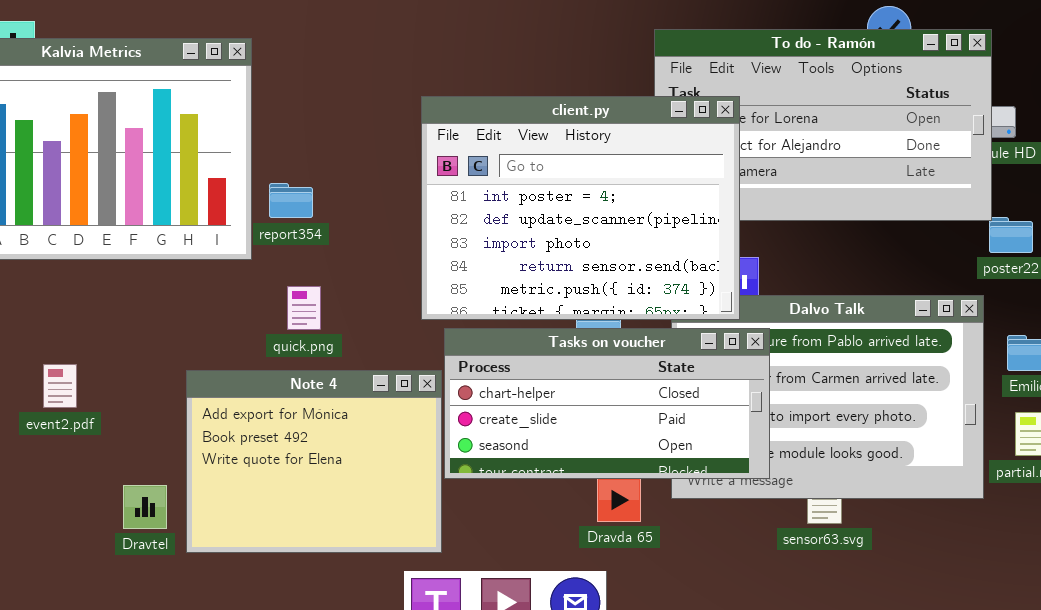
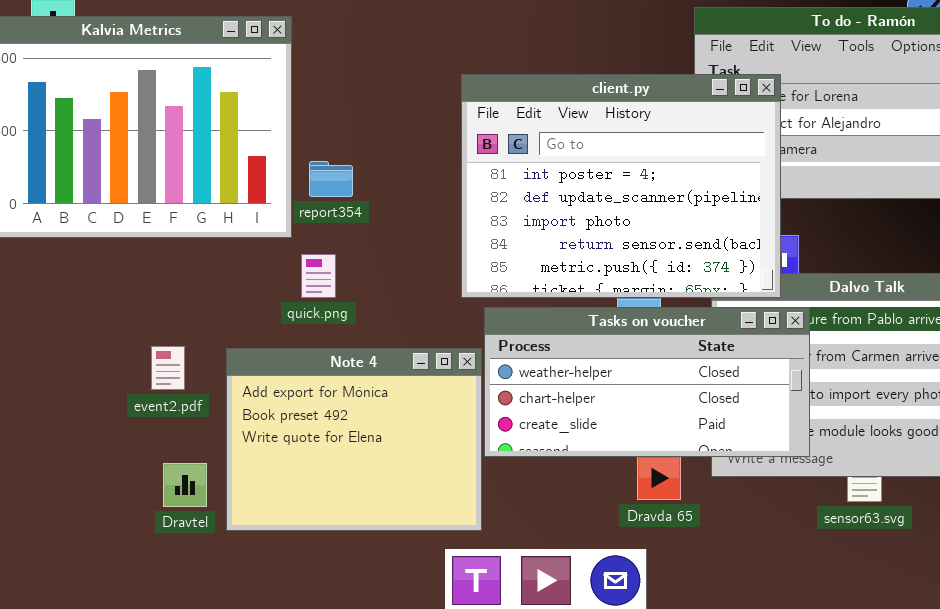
quick.png: [287,286,321,330] -> [301,254,336,298], moved
Tasks on voucher: [444,328,770,479] -> [484,307,810,457], scrolled up 1 row
event2.pdf: [43,364,77,408] -> [151,346,185,390], moved

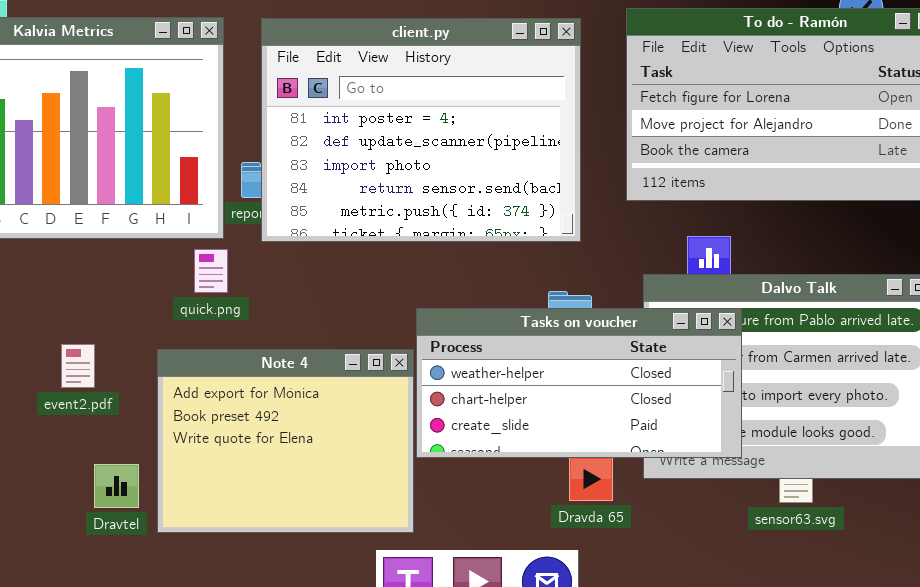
client.py: [461,74,781,298] -> [261,18,581,242], moved
quick.png: [301,254,336,298] -> [194,249,228,293], moved
event2.pdf: [151,346,185,390] -> [61,344,95,388], moved

